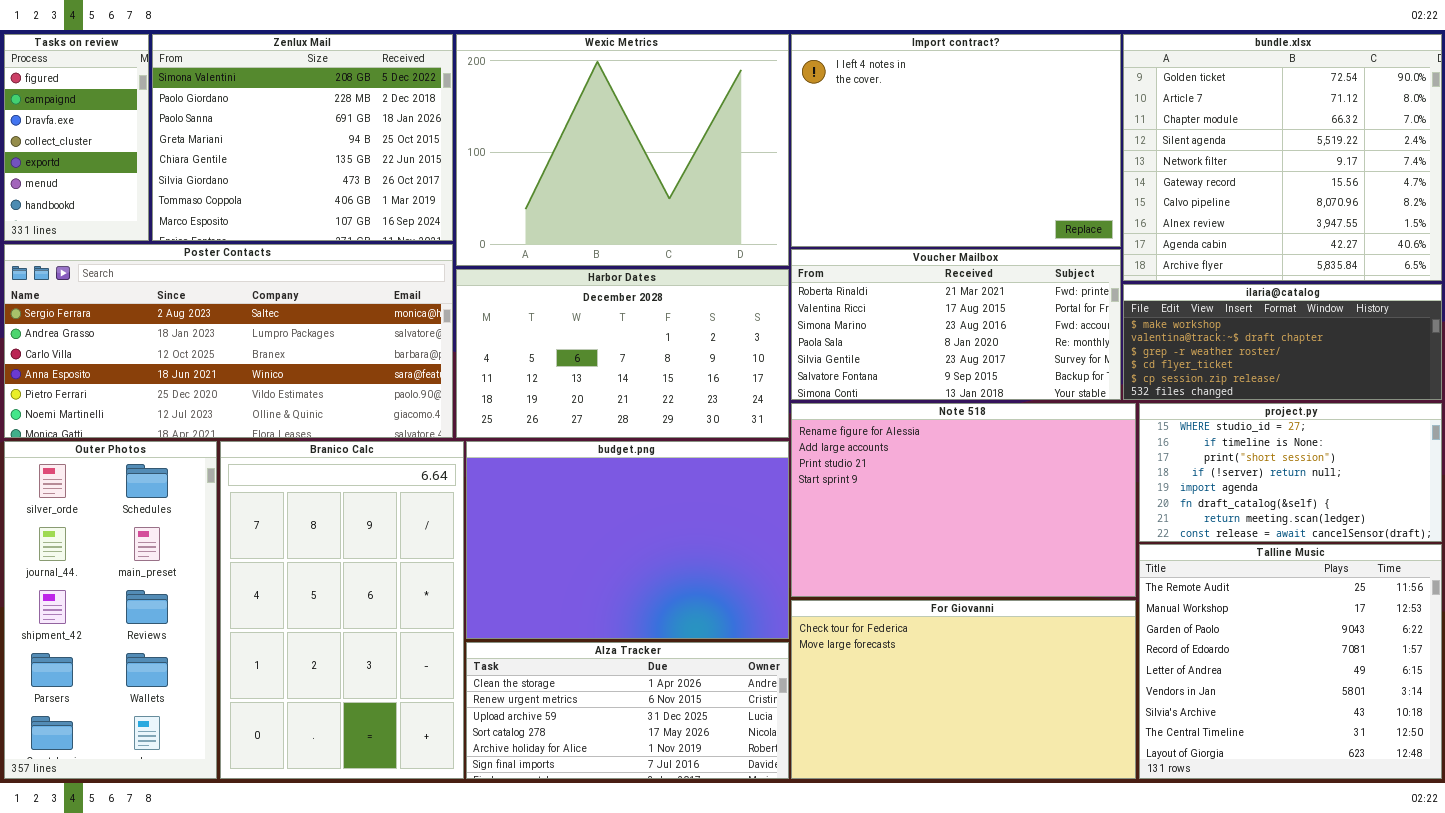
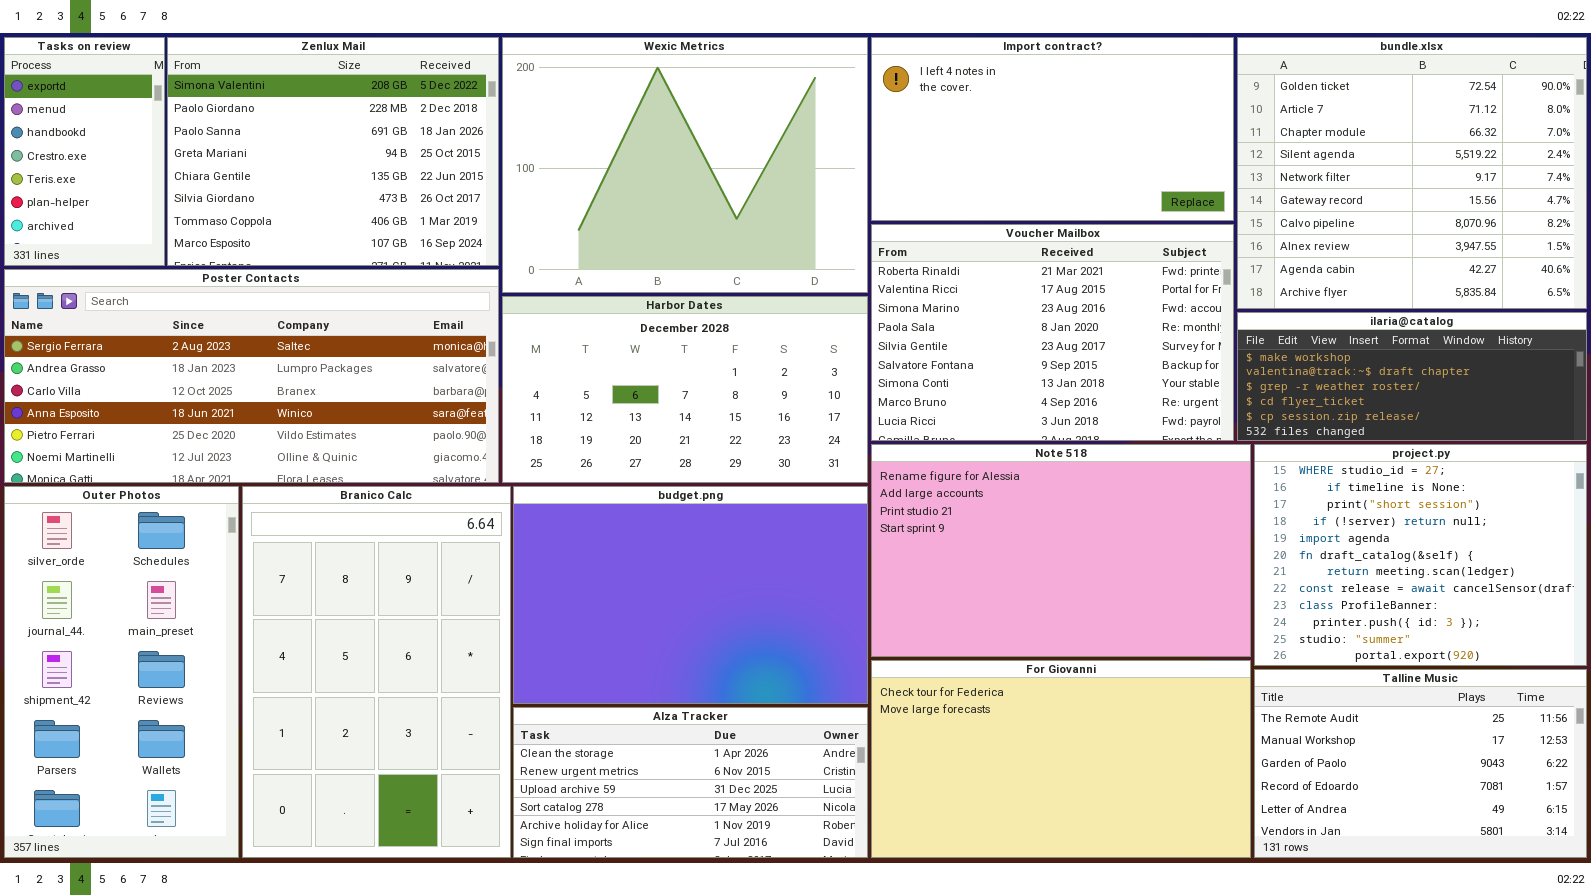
Tasks on review: [4,34,149,241] -> [4,37,165,266], scrolled down 4 rows
Import contract?: [791,34,1121,247] -> [871,37,1234,221], resized
Voucher Mailbox: [791,249,1121,400] -> [871,224,1234,441], resized
project.py: [1139,403,1442,542] -> [1254,444,1587,666], resized
Talline Music: [1139,544,1442,779] -> [1254,669,1587,858], resized

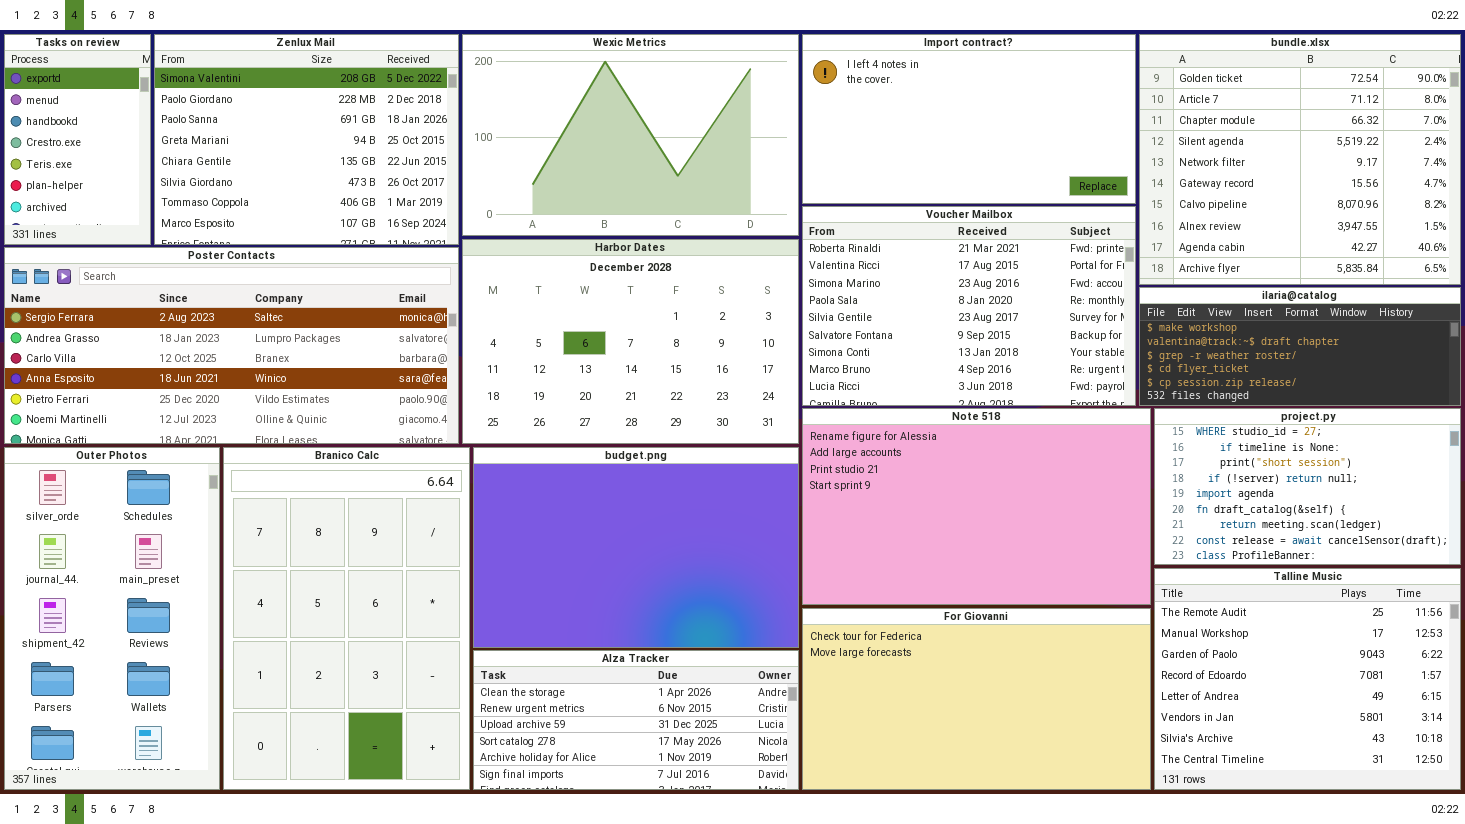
Wexic Metrics: [502,37,868,293] -> [462,34,799,236], resized
Harbor Dates: [502,296,868,483] -> [462,239,799,444], resized
project.py: [1254,444,1587,666] -> [1154,408,1461,565], resized
Talline Music: [1254,669,1587,858] -> [1154,568,1461,790], resized

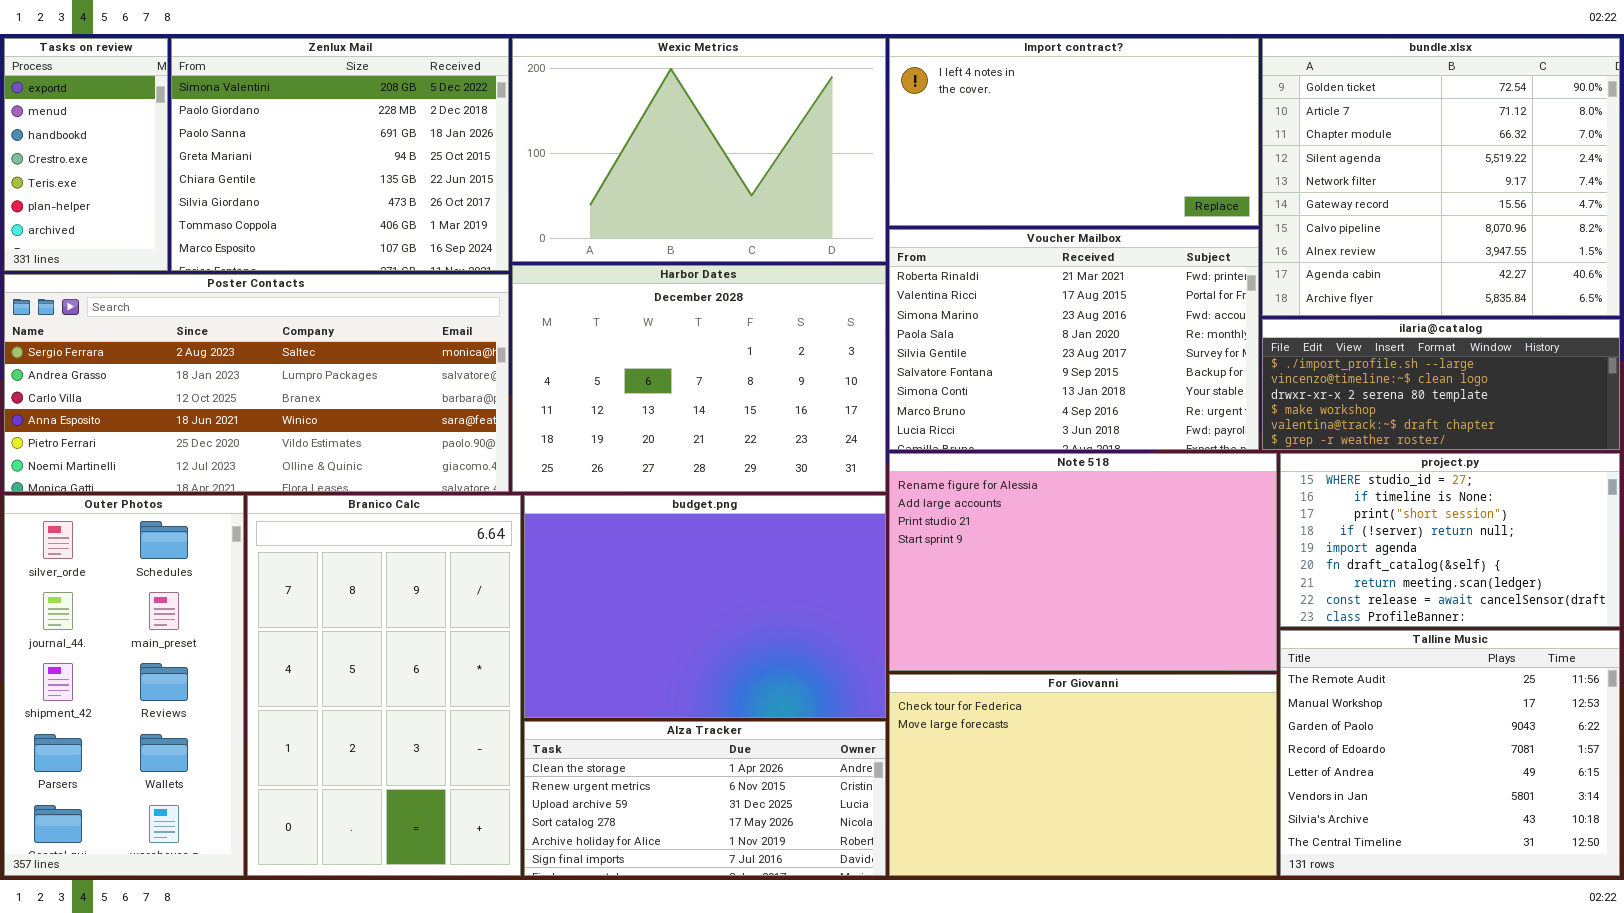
ilaria@catalog: [1139,287,1461,406] -> [1262,319,1620,450], scrolled up 3 rows

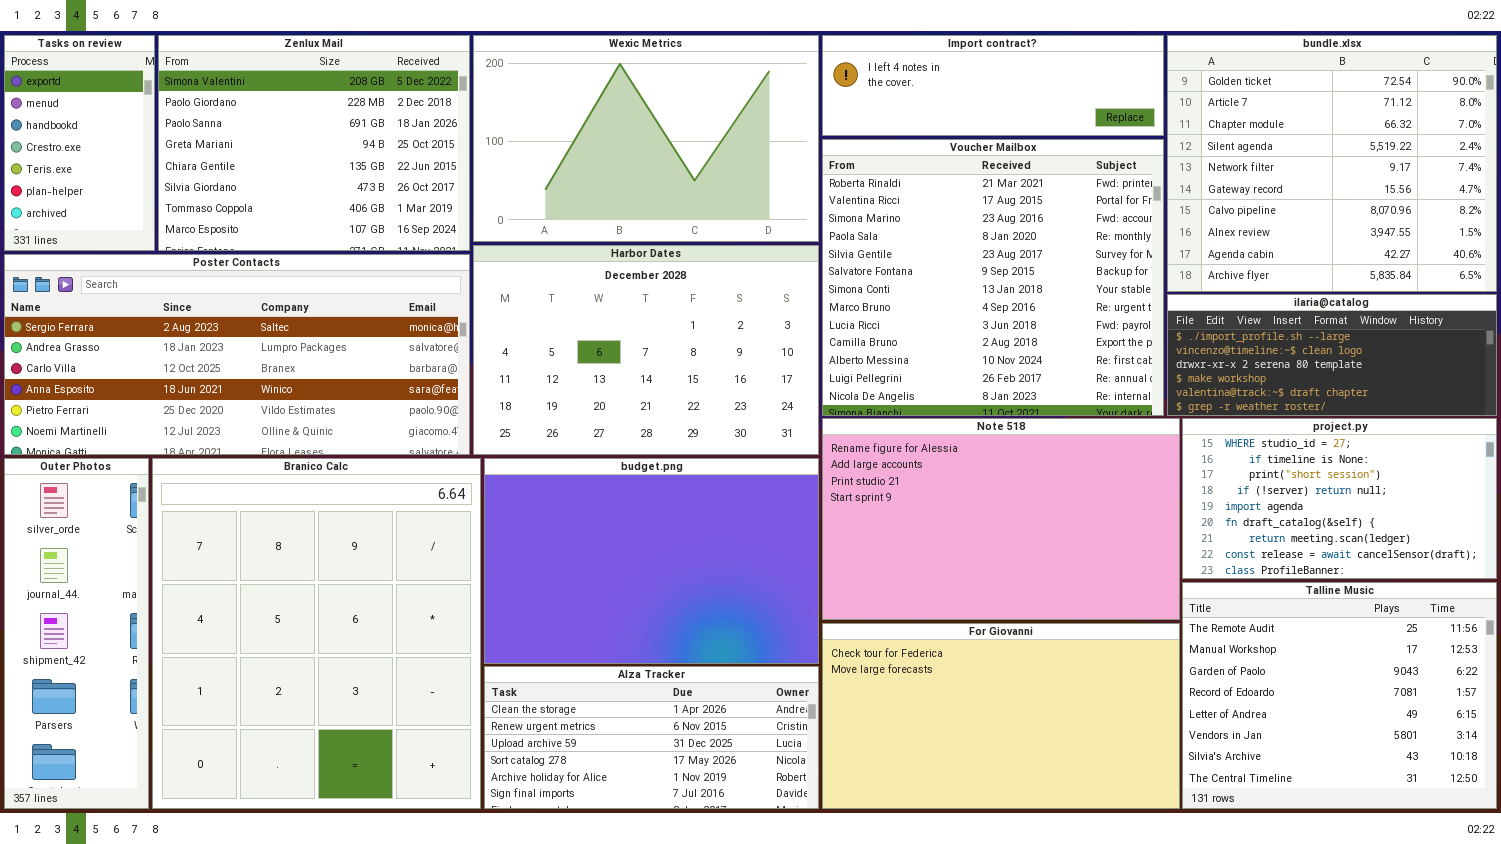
Import contract?: [889,38,1259,226] -> [822,35,1164,136], resized
Voucher Mailbox: [889,229,1259,450] -> [822,139,1164,416], resized
Outer Photos: [4,495,244,876] -> [4,458,149,809], resized
Branico Calc: [247,495,521,876] -> [152,458,481,809], resized

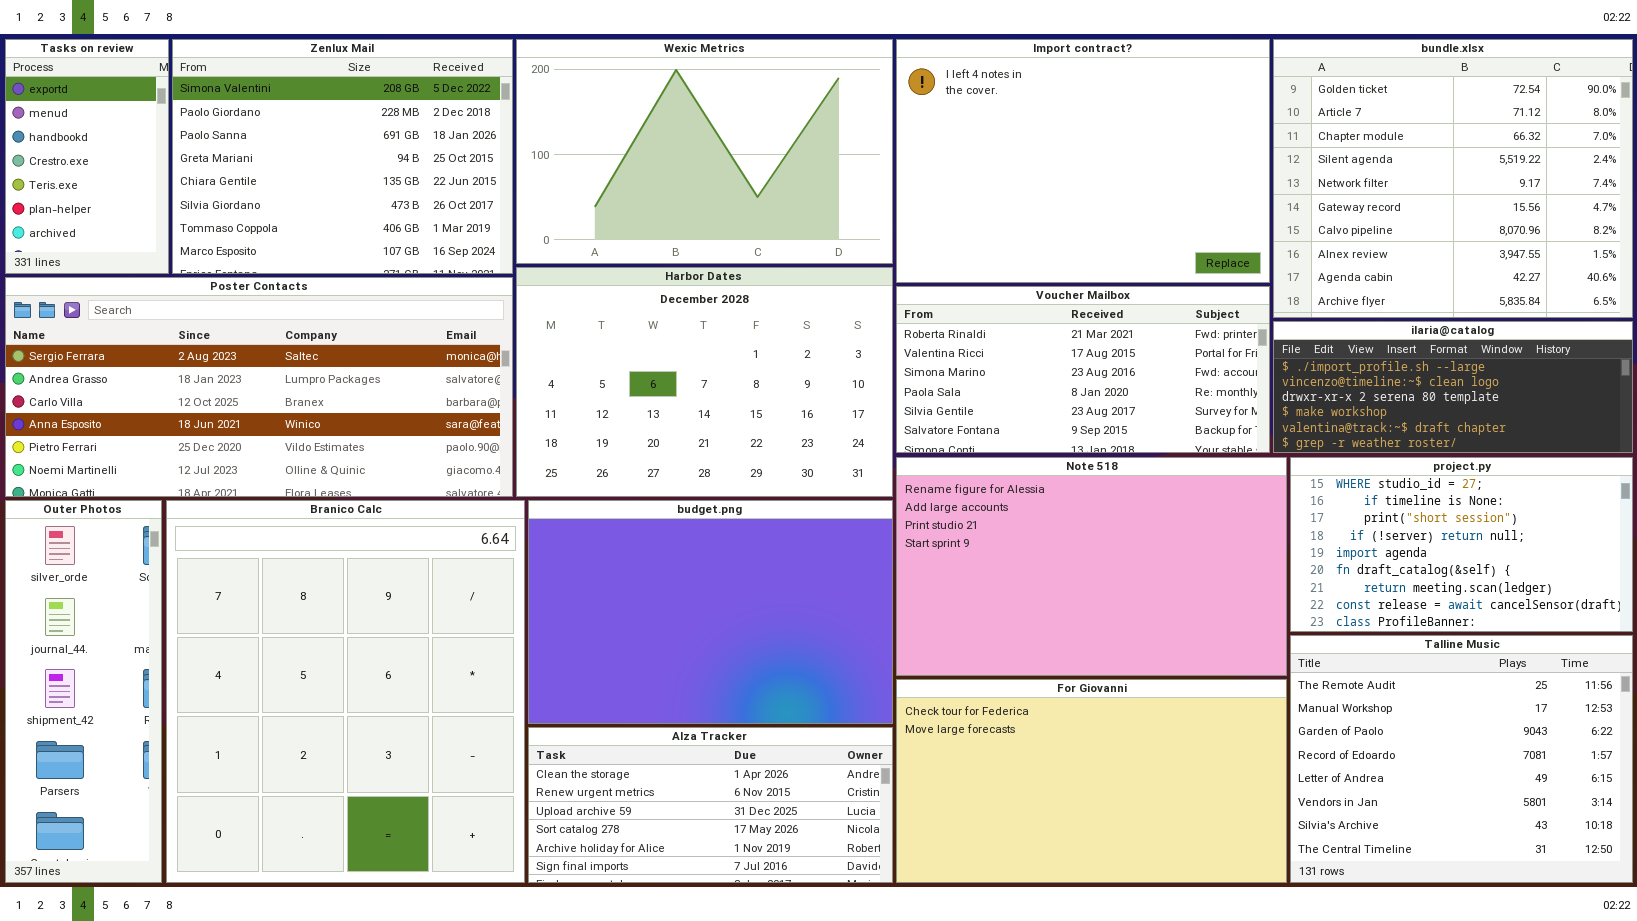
Import contract?: [822,35,1164,136] -> [896,39,1270,283], resized
Voucher Mailbox: [822,139,1164,416] -> [896,286,1270,453], resized

